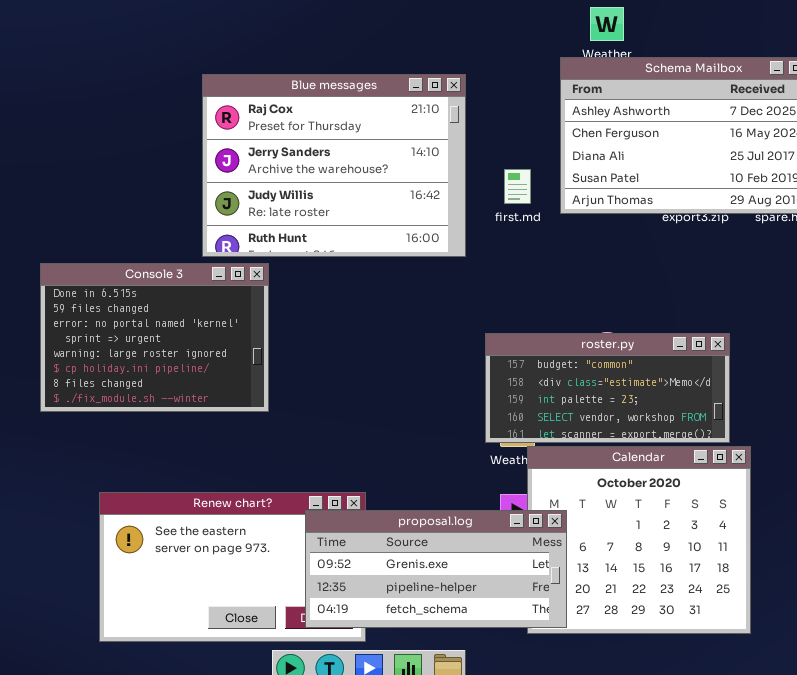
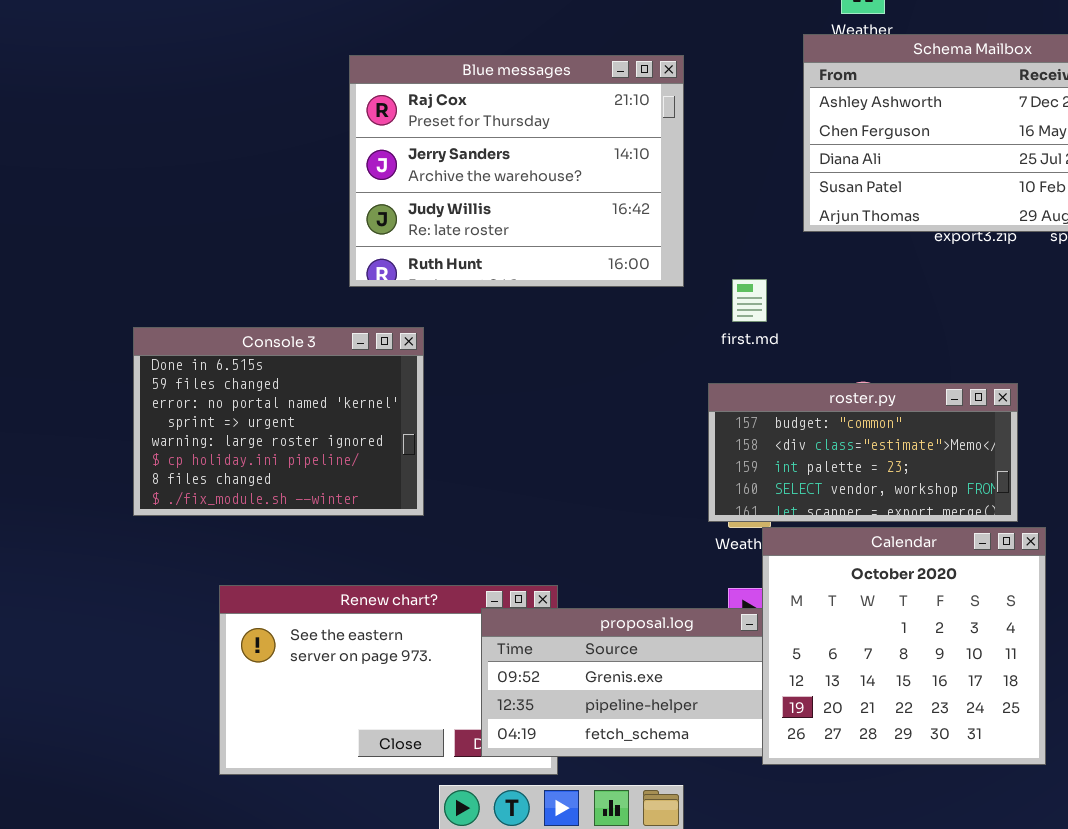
first.md: [504,169,531,204] -> [732,279,767,322], moved
Console 3: [40,263,269,412] -> [133,327,424,516], moved
Calendar: [527,446,751,634] -> [762,527,1046,765], raised

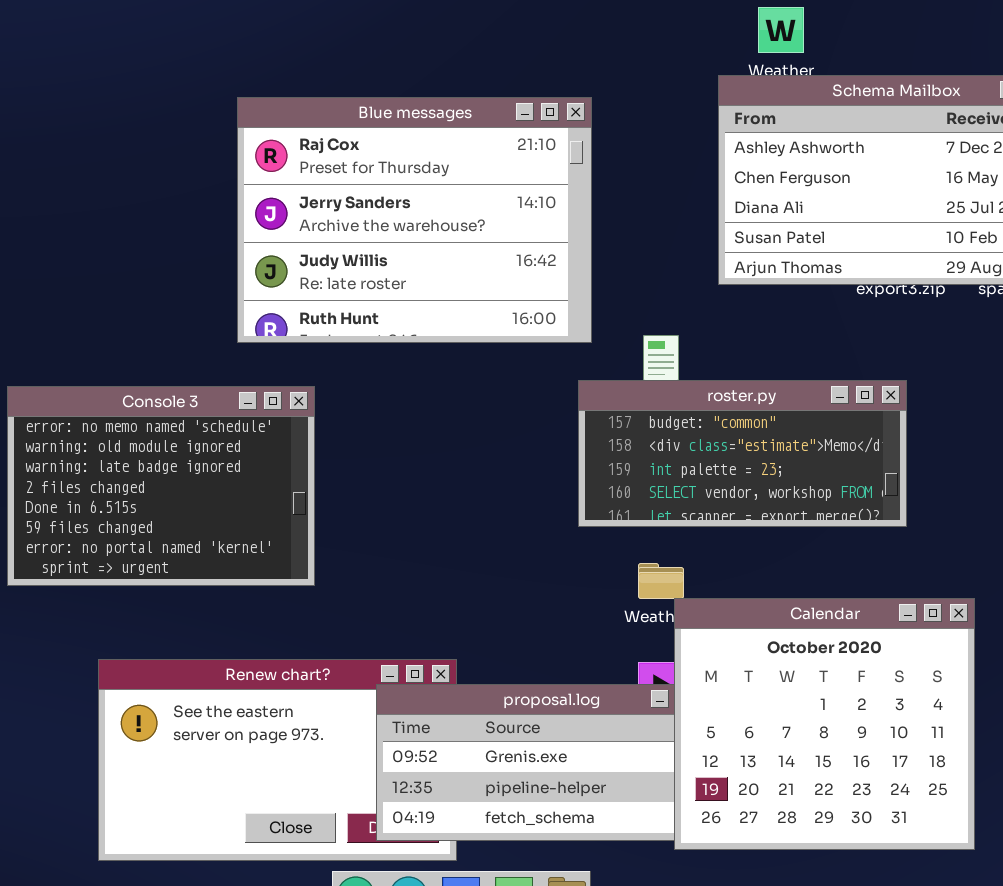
Console 3: [133,327,424,516] -> [7,386,315,586], scrolled up 4 rows
roster.py: [708,383,1018,522] -> [578,380,907,527], moved

